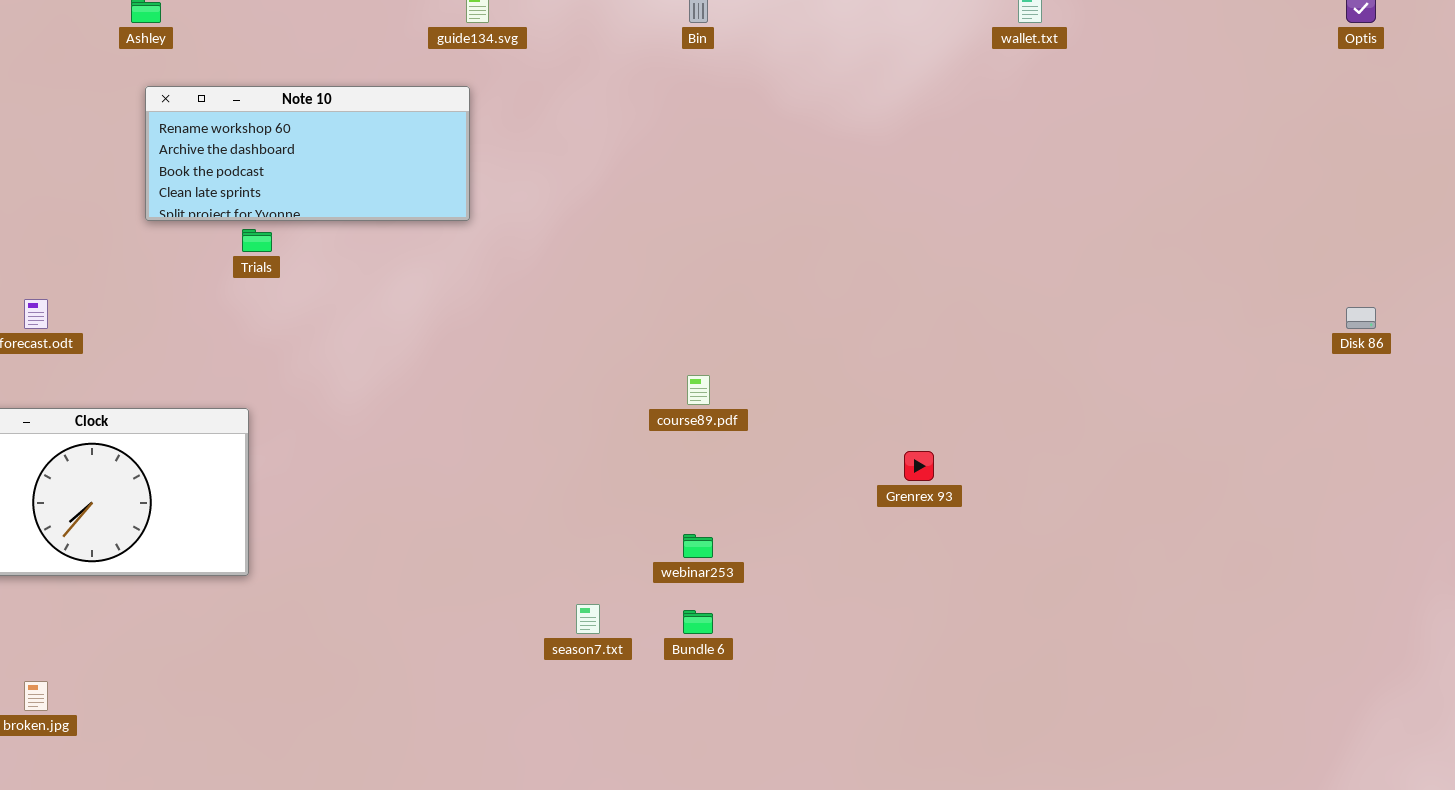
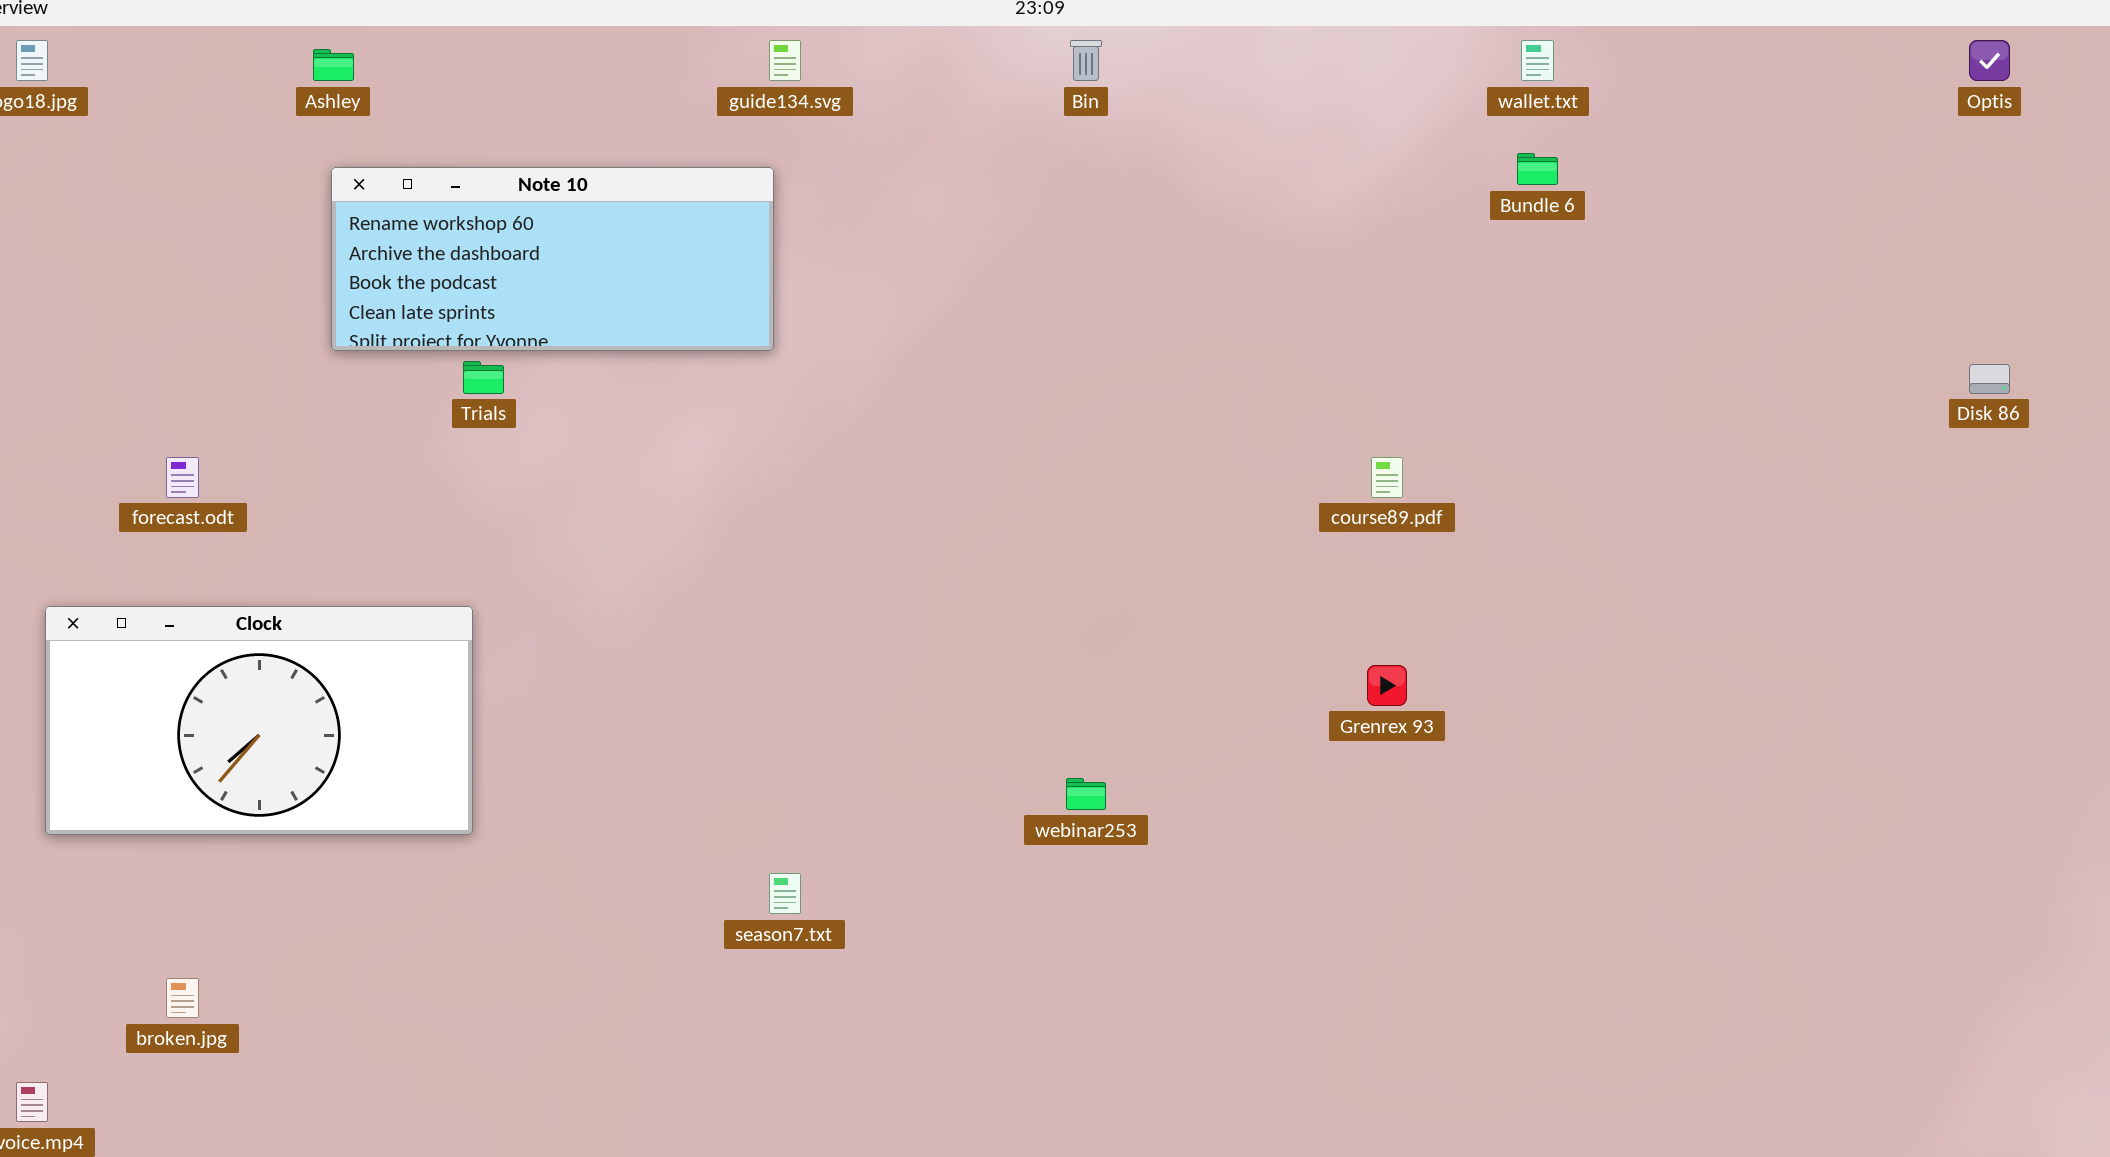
Disk 86: [1346,307,1376,329] -> [1969,364,2010,394], moved
course89.pdf: [687,375,710,405] -> [1371,457,1403,498], moved
season7.txt: [576,604,600,634] -> [769,873,801,914], moved
Bundle 6: [683,610,713,634] -> [1517,153,1558,185], moved

